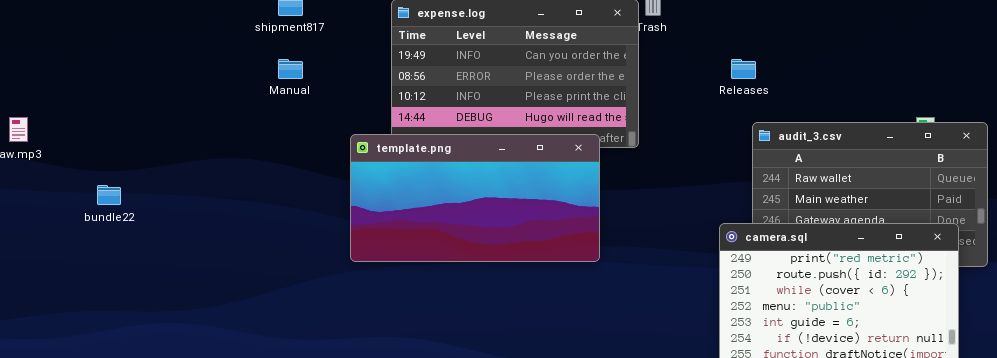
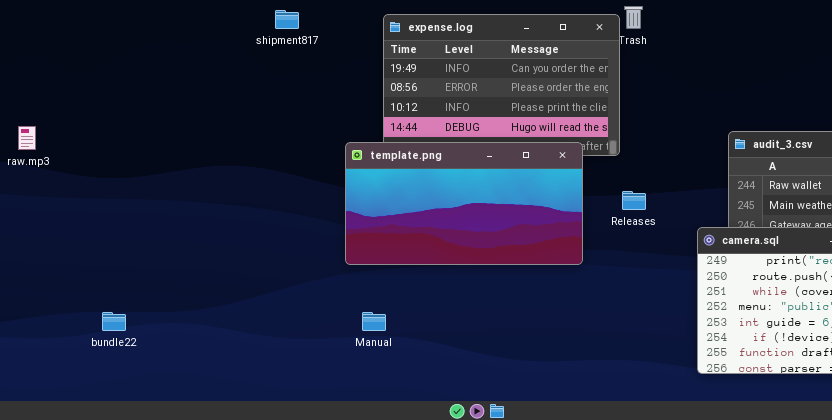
Manual: [278,59,303,79] -> [362,312,386,331], moved
Releases: [731,59,756,79] -> [622,191,646,210], moved
bundle22: [97,185,121,205] -> [102,312,126,331], moved

